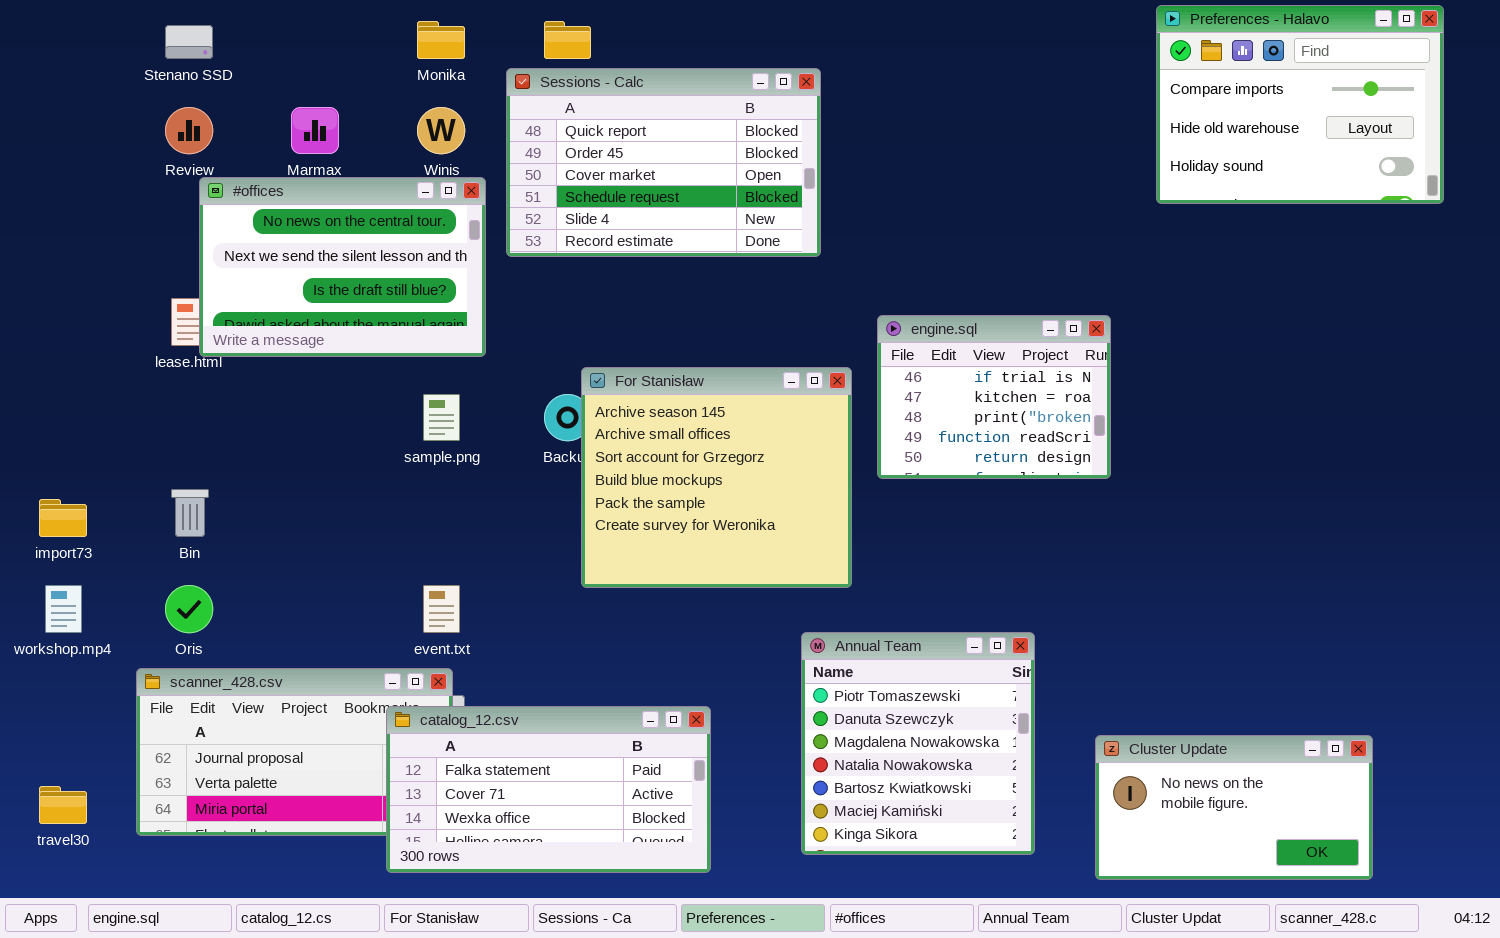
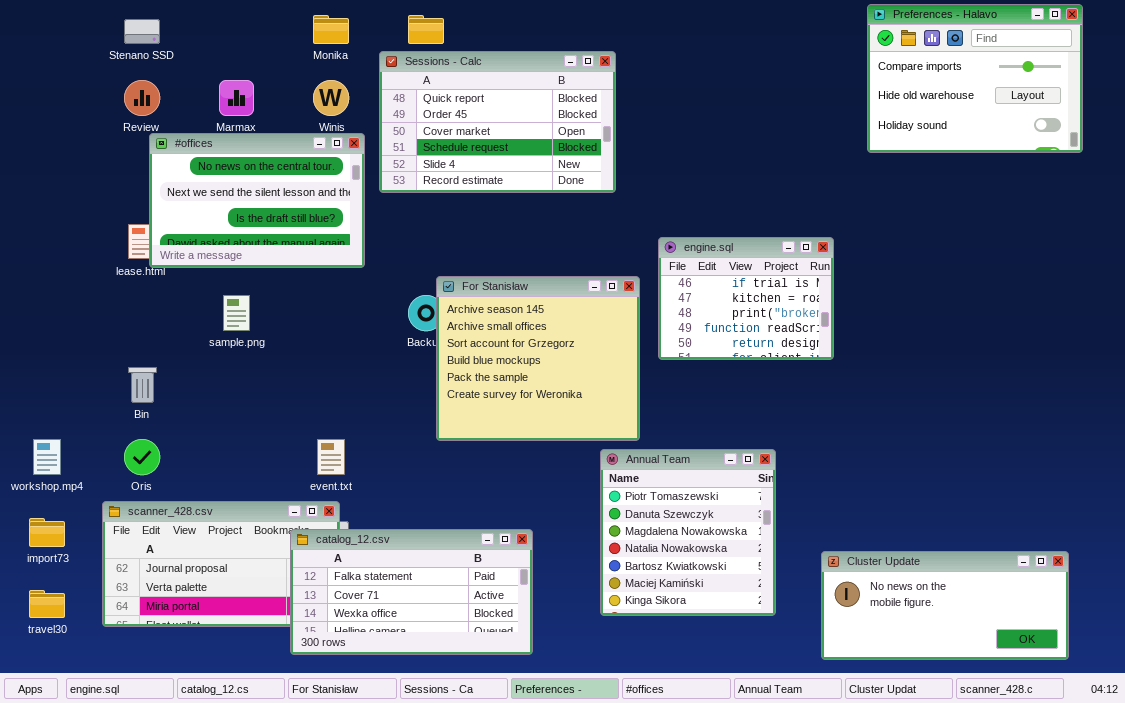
sample.png: [423,394,460,441] -> [223,295,250,331], moved
import73: [39,499,87,537] -> [29,518,65,547], moved
Annual Team: [801,632,1035,855] -> [600,449,776,616], moved
Cluster Update: [1095,735,1373,880] -> [821,551,1069,660], resized

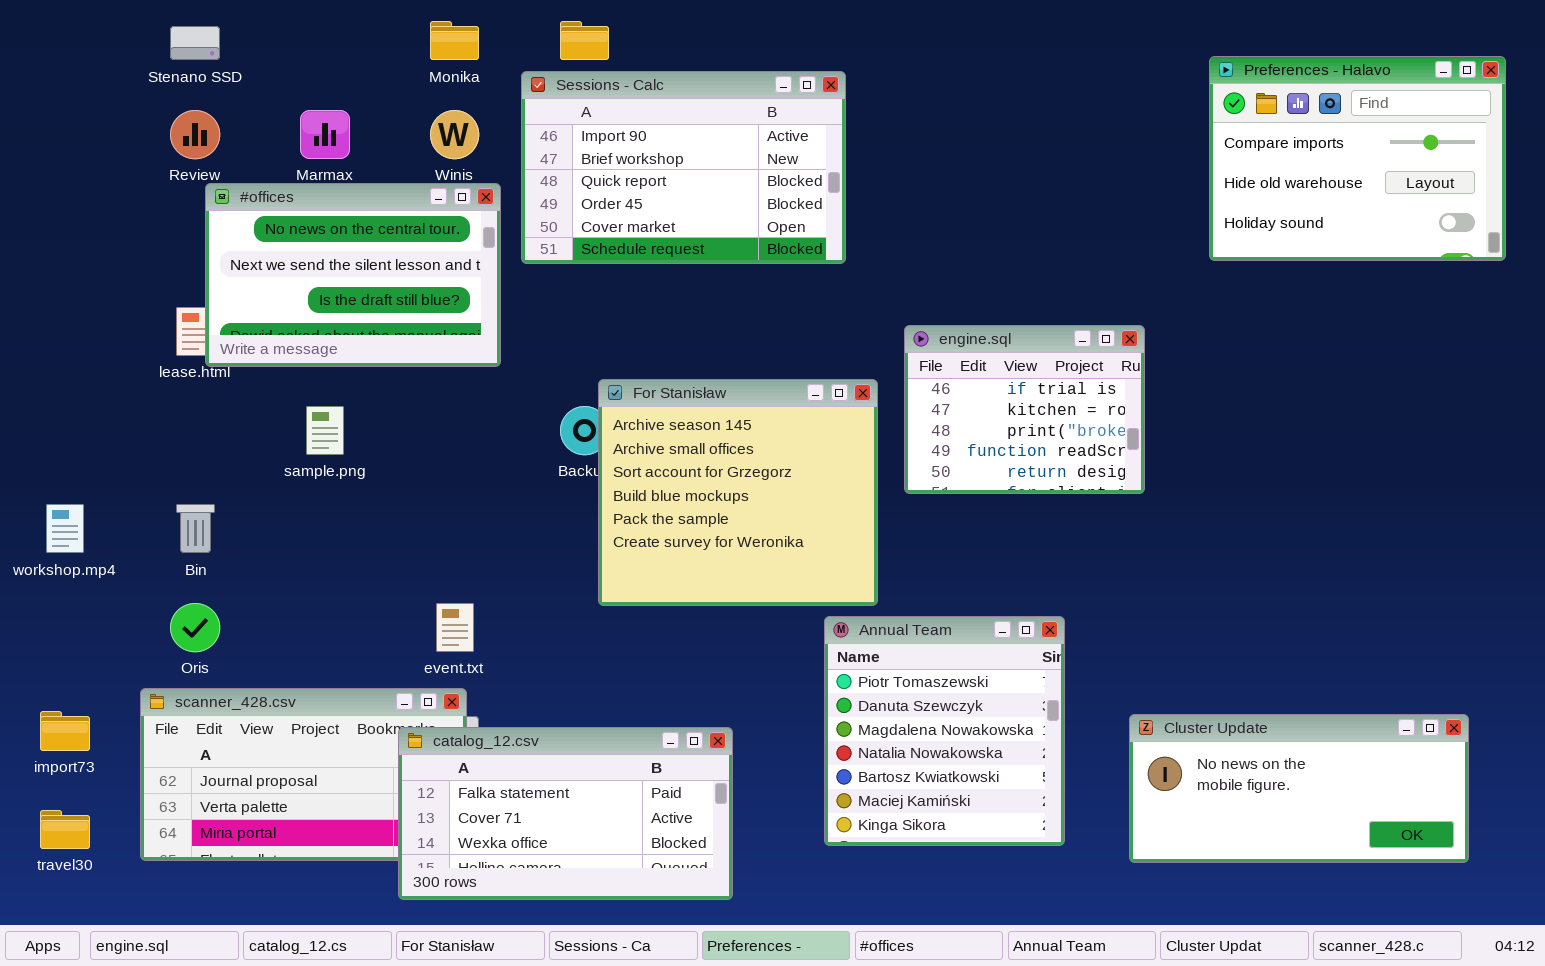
Preferences - Halavo: [867,4,1083,153] -> [1209,56,1506,261], moved
Sessions - Calc: [379,51,616,193] -> [521,71,846,264], scrolled up 2 rows
workshop.mp4: [33,439,61,475] -> [46,504,84,553], moved
Cluster Update: [821,551,1069,660] -> [1129,714,1469,863], moved

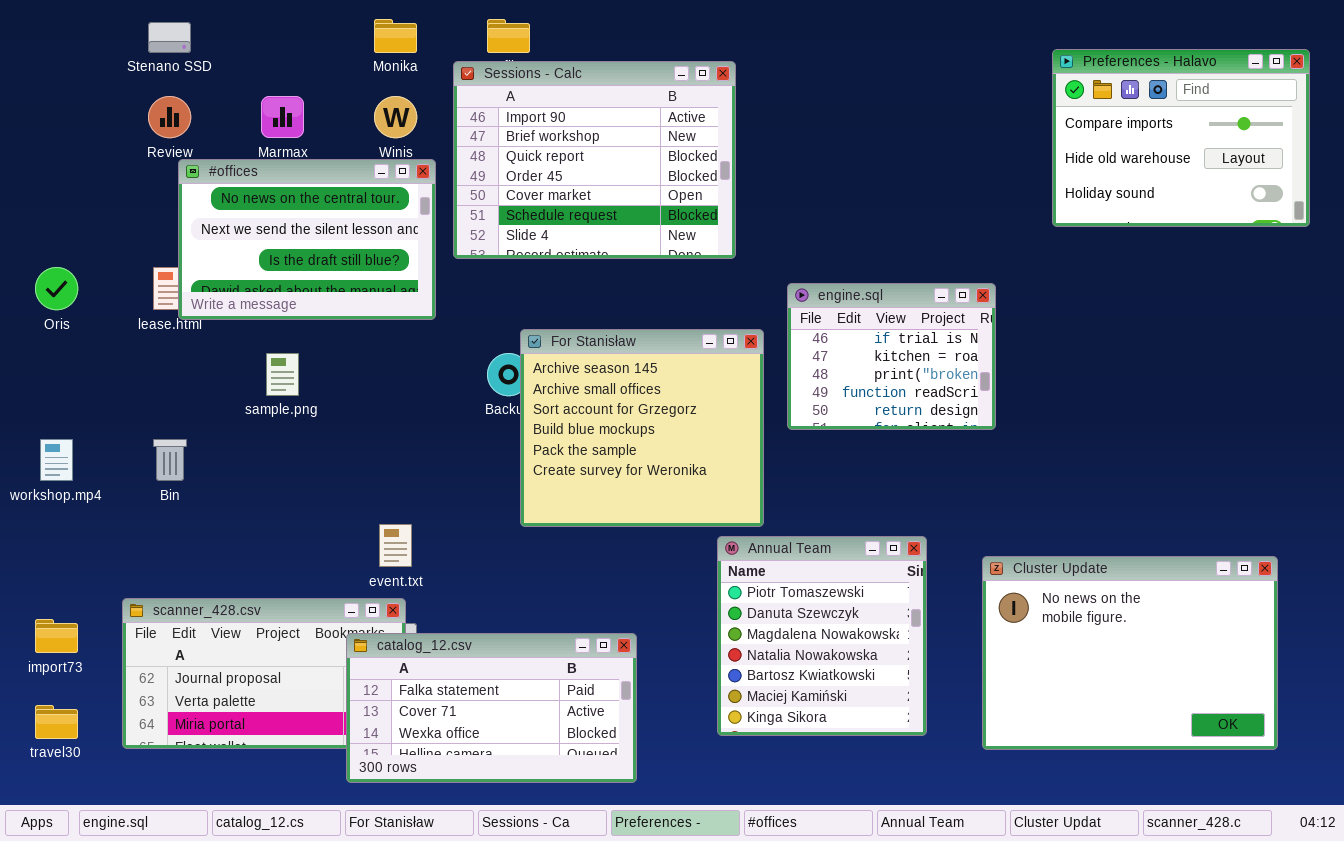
Sessions - Calc: [521,71,846,264] -> [453,61,736,259], resized
Oris: [170,603,220,652] -> [35,267,78,310], moved
Cluster Update: [1129,714,1469,863] -> [982,556,1278,750], resized

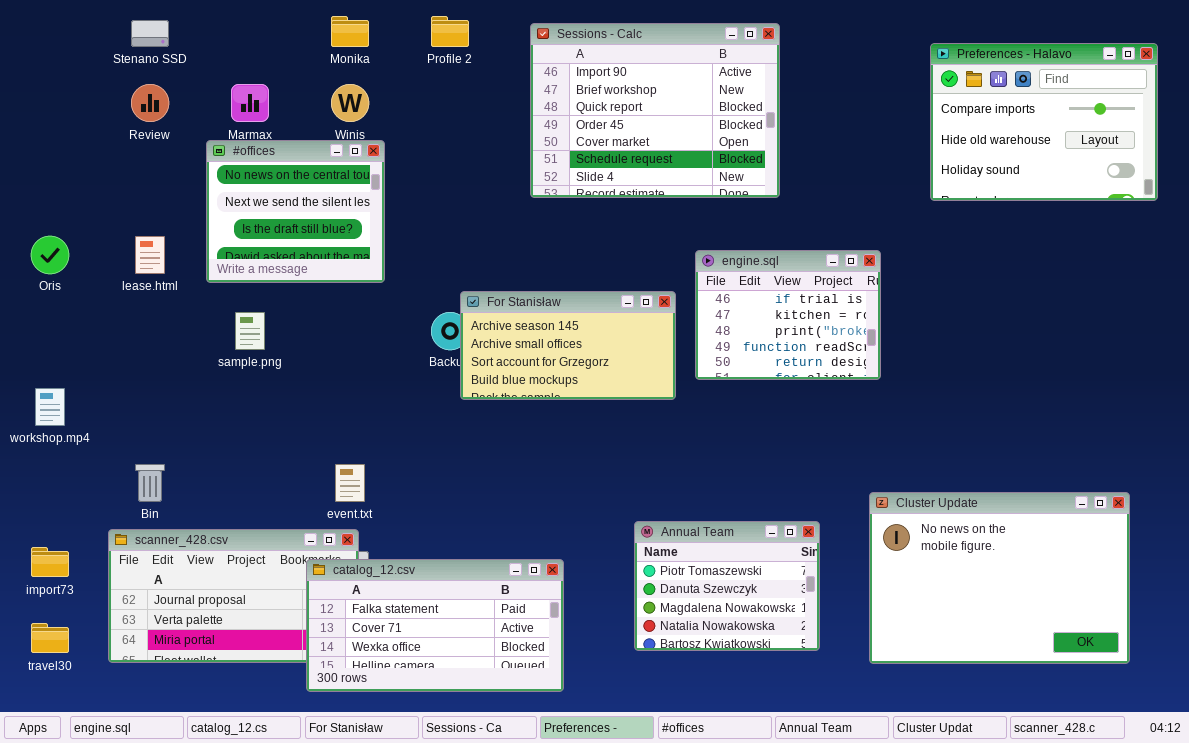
Sessions - Calc: [453,61,736,259] -> [530,23,780,198], moved
#offices: [178,159,436,320] -> [206,140,385,283], resized
For Stanisław: [520,329,764,527] -> [460,291,676,400], resized
Bin: [153,439,187,481] -> [135,464,165,502], moved
Annual Team: [717,536,927,736] -> [634,521,820,651], resized

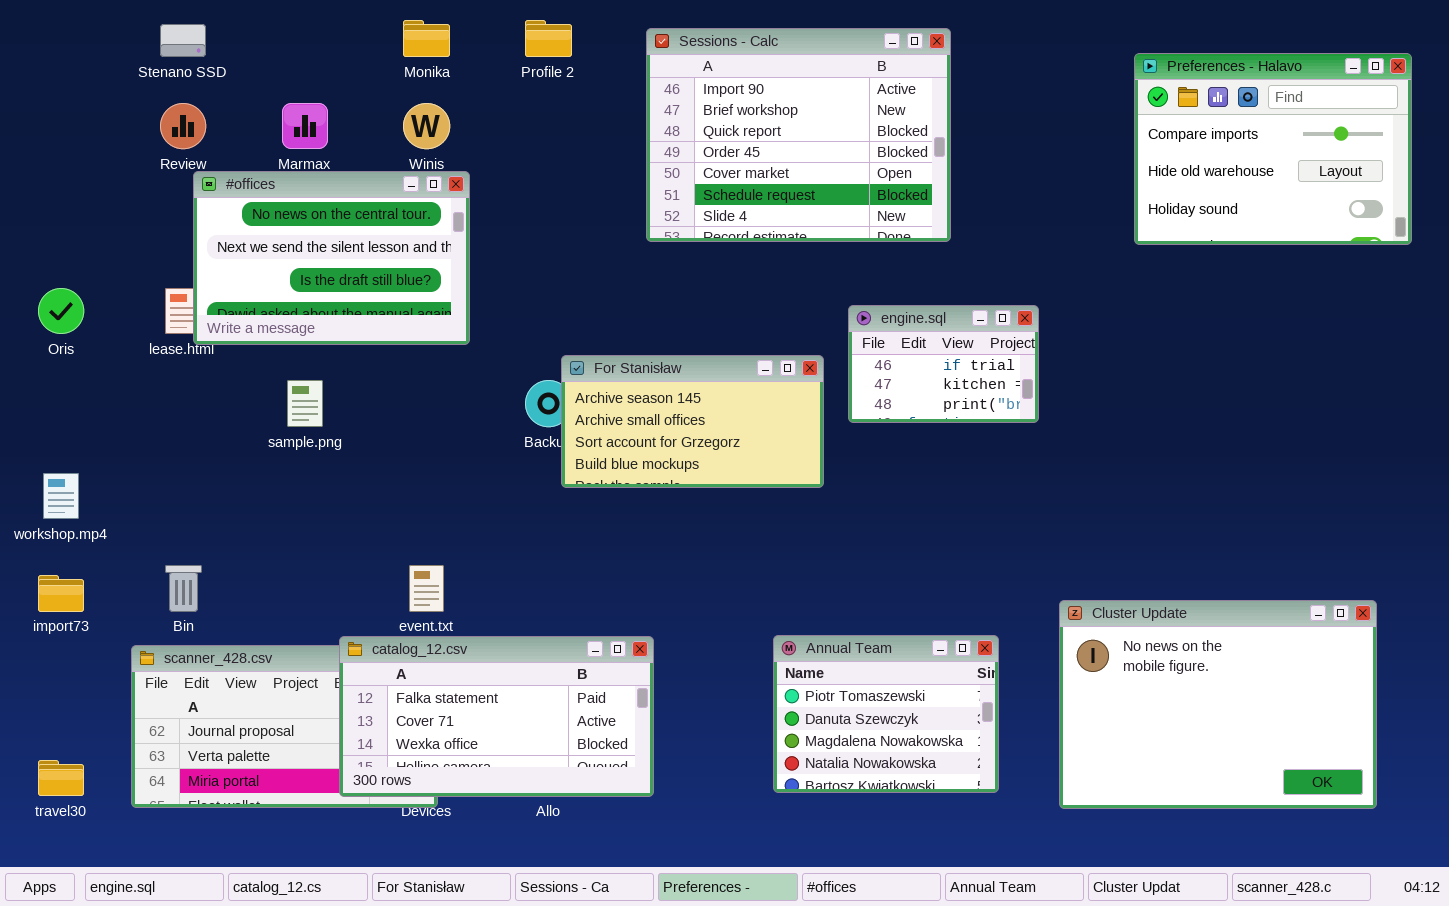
#offices: [206,140,385,283] -> [193,171,470,345], resized
engine.sql: [695,250,881,380] -> [848,305,1039,423], resized
import73: [31,547,69,577] -> [38,575,84,612], moved
catalog_12.csv: [306,559,564,692] -> [339,636,654,797], moved

